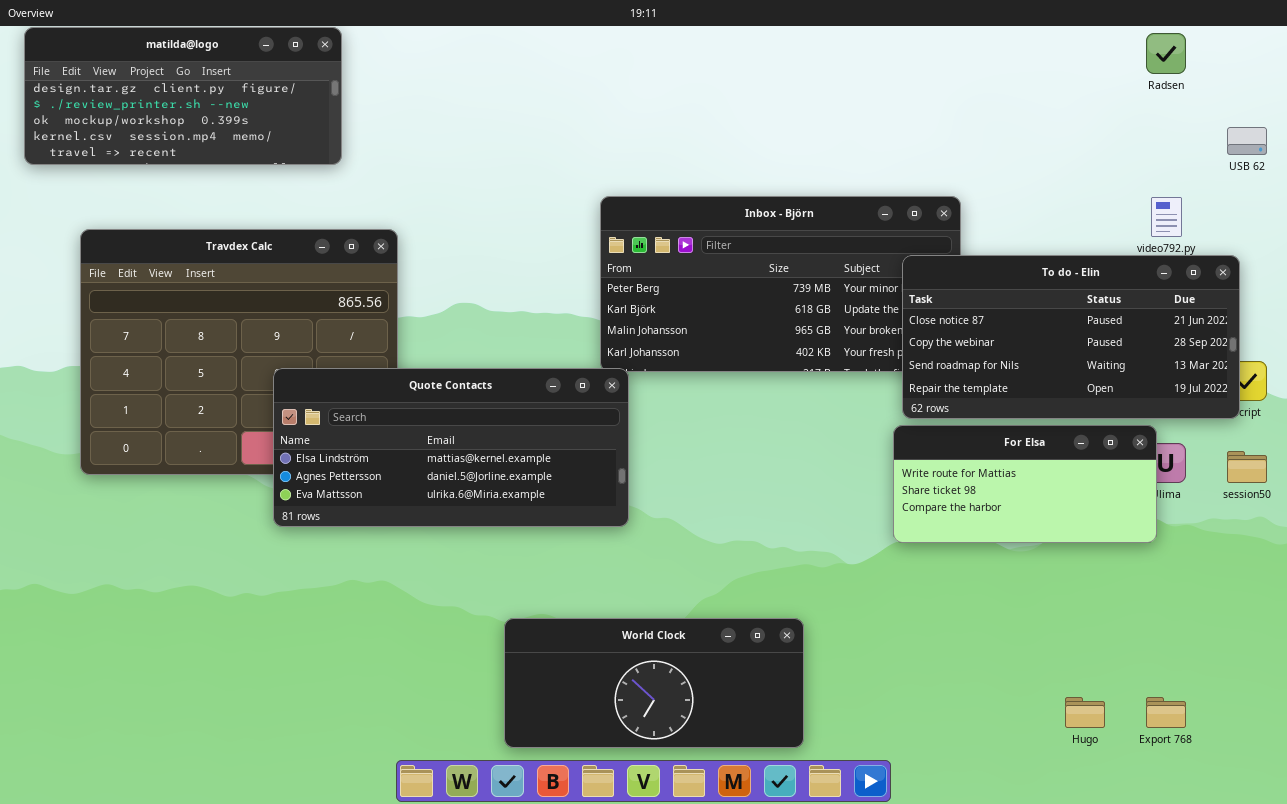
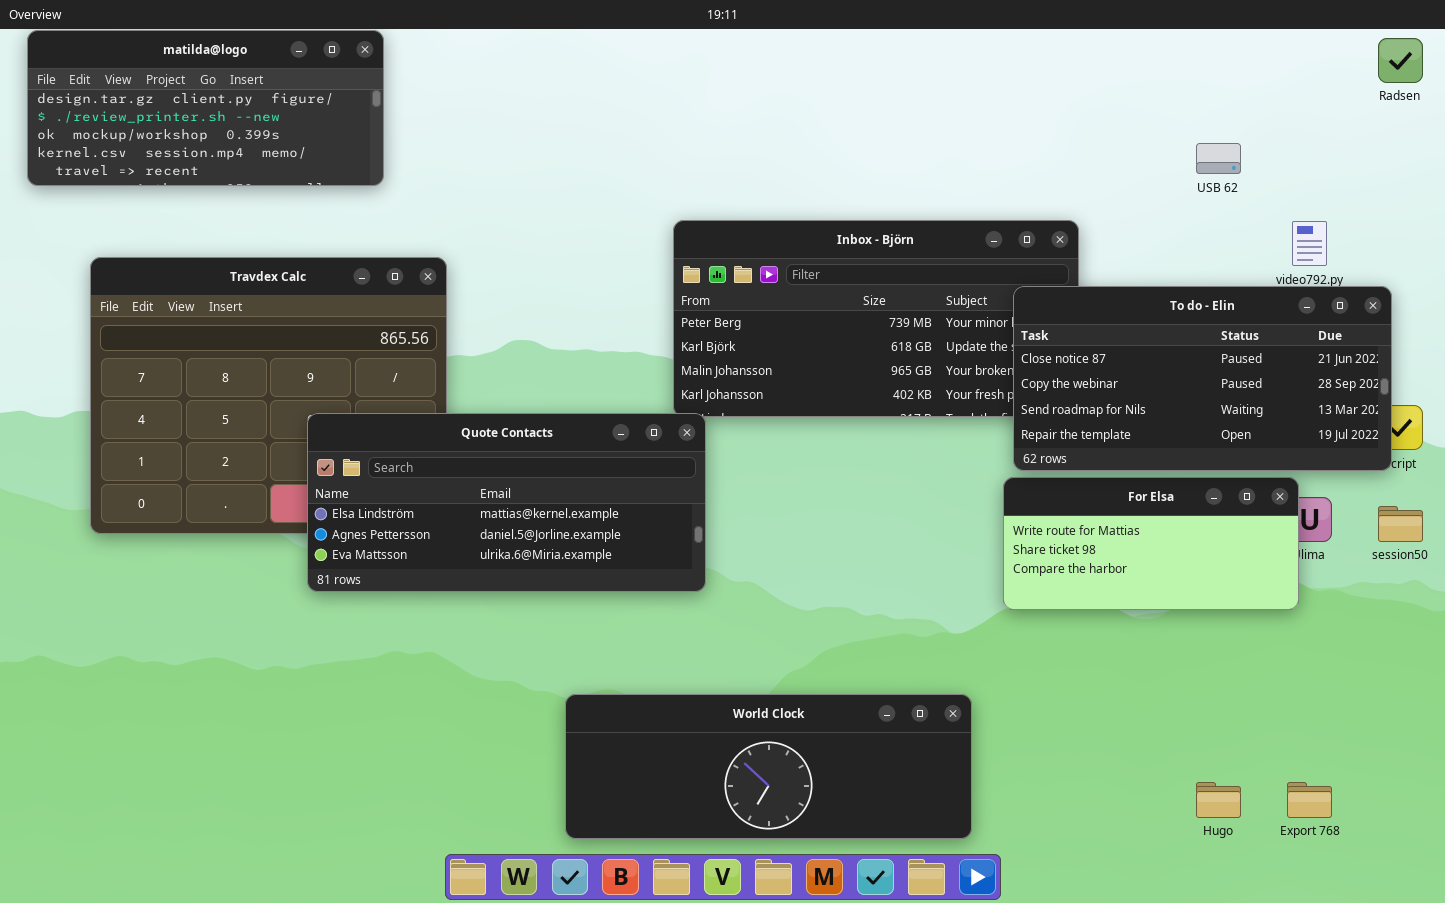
Radsen: [1146,33,1186,74] -> [1378,38,1423,83], moved
USB 62: [1227,127,1267,155] -> [1196,143,1241,174], moved
World Clock: [504,618,804,748] -> [565,694,972,839], resized

